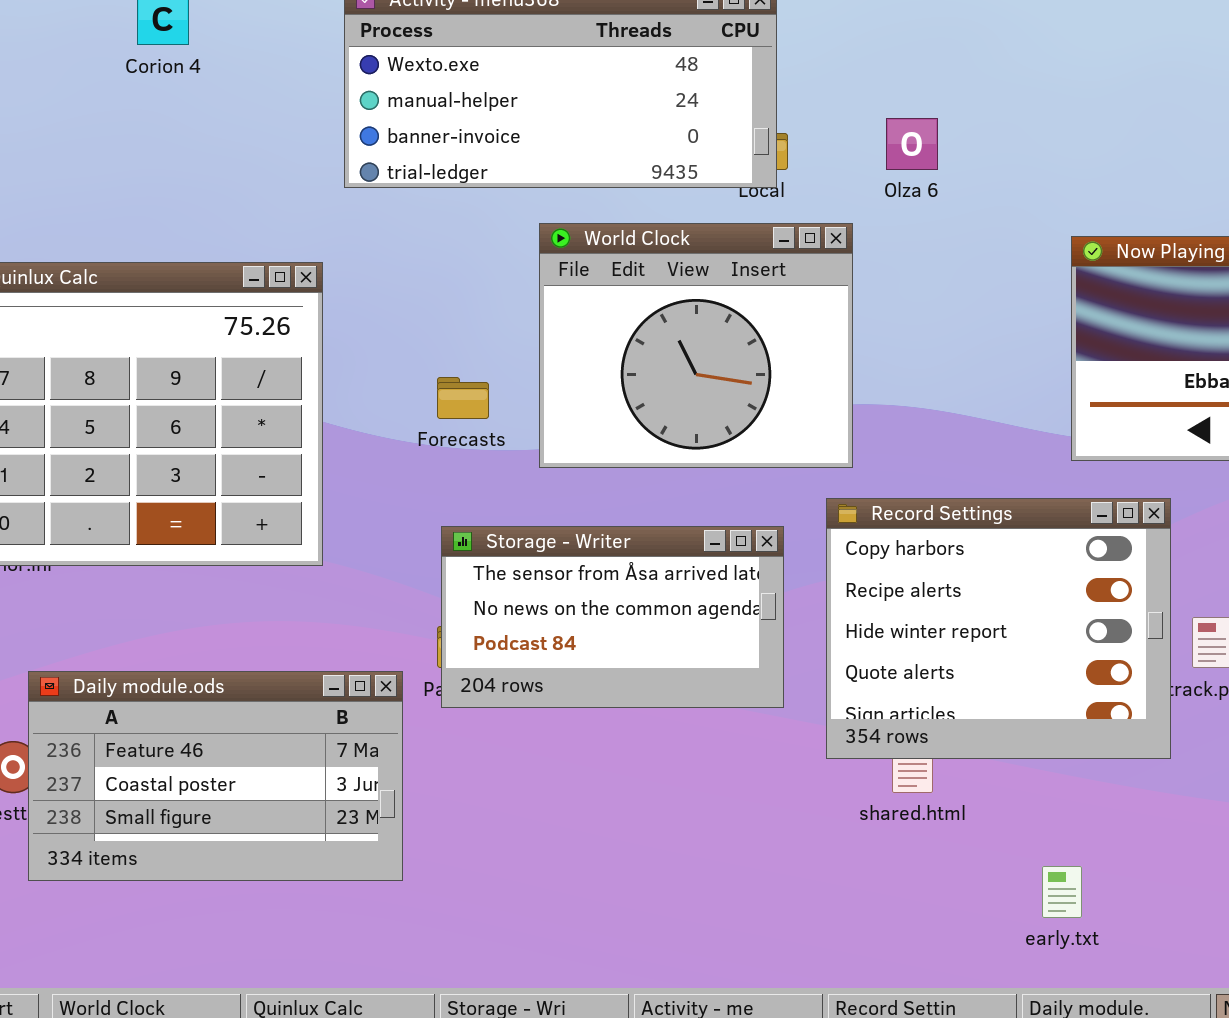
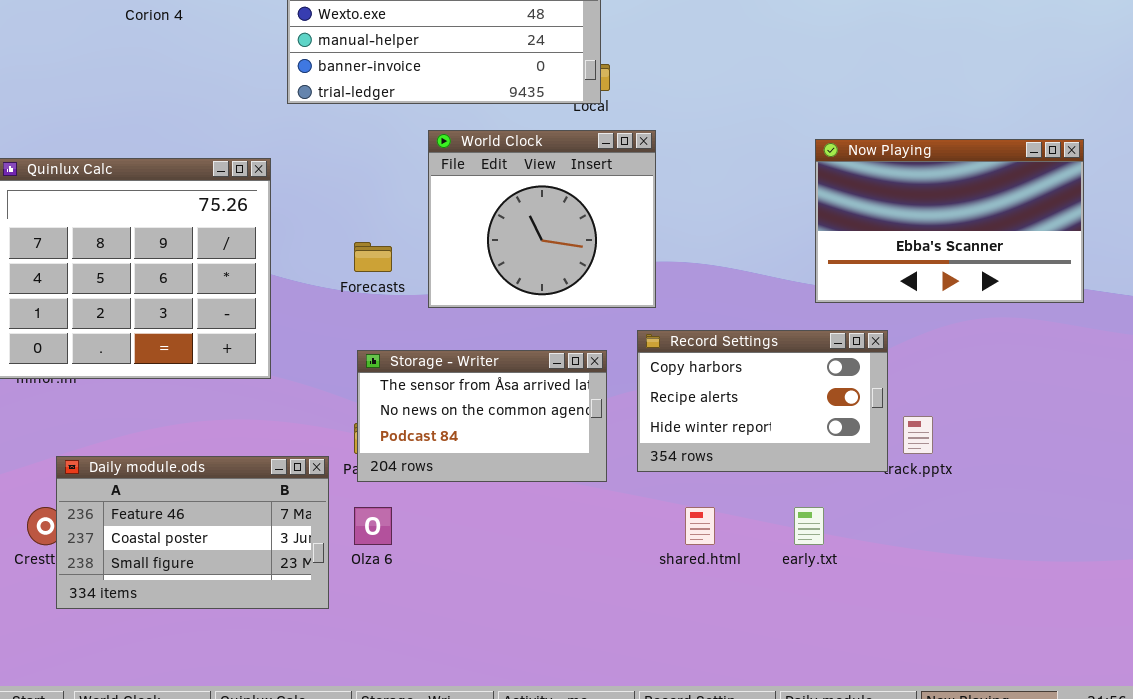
Olza 6: [886,118,938,170] -> [354,507,392,545], moved
Record Settings: [826,498,1171,759] -> [637,330,888,472], resized
early.txt: [1042,866,1082,918] -> [794,507,824,545], moved

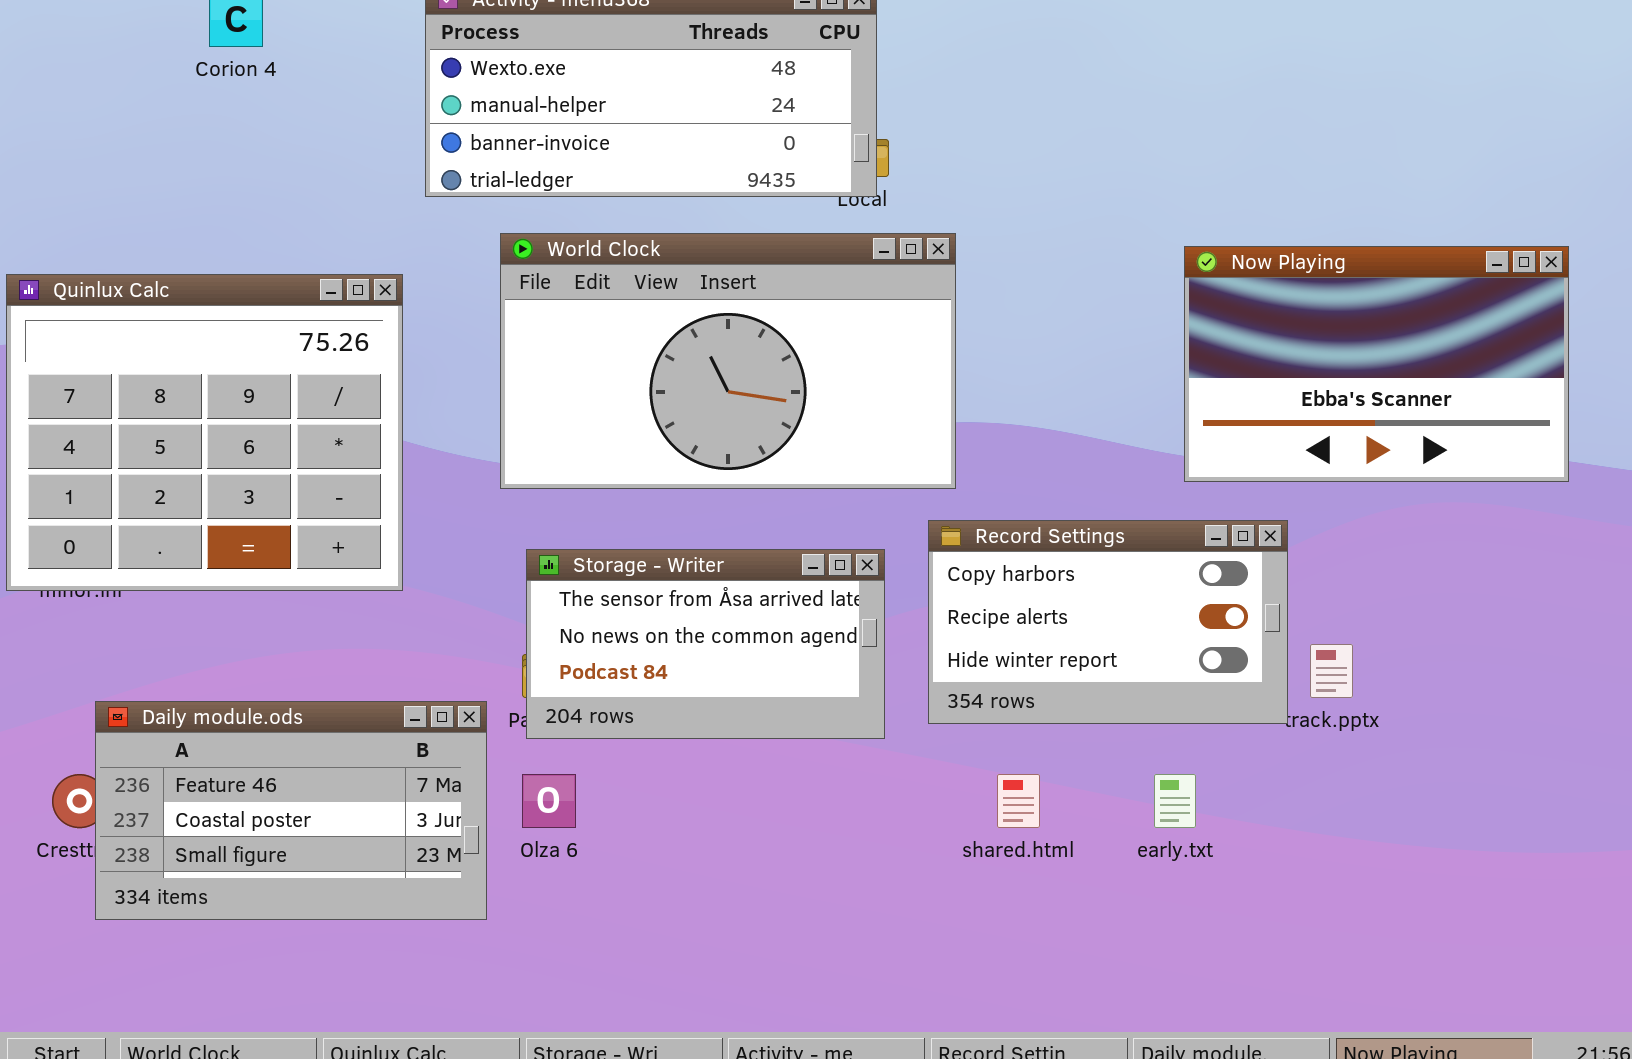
World Clock: [428,130,656,308] -> [500,233,956,489], resized

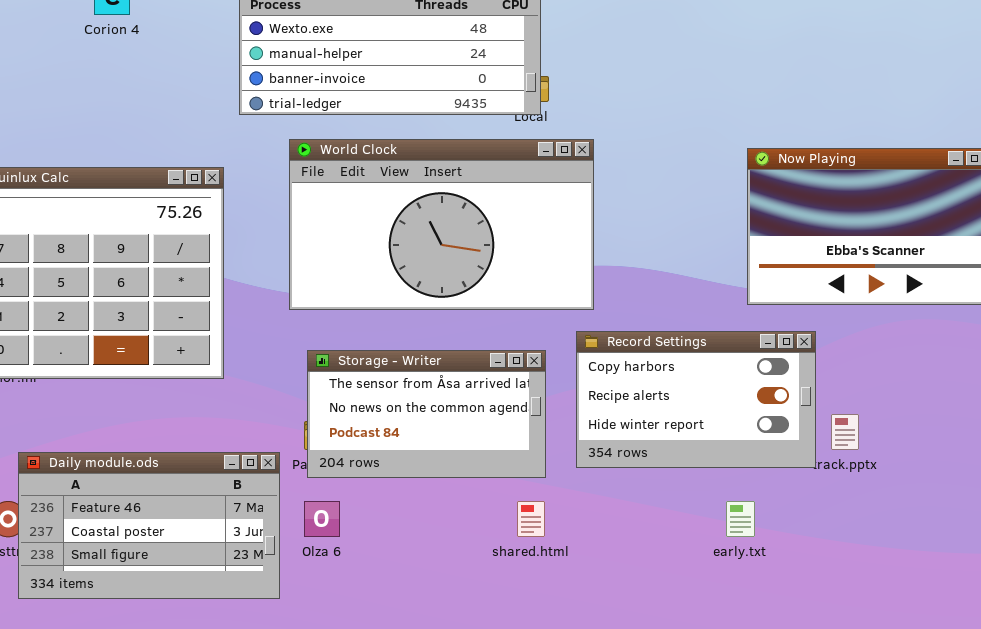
shared.html: [997,774,1040,828] -> [517,501,545,537], moved

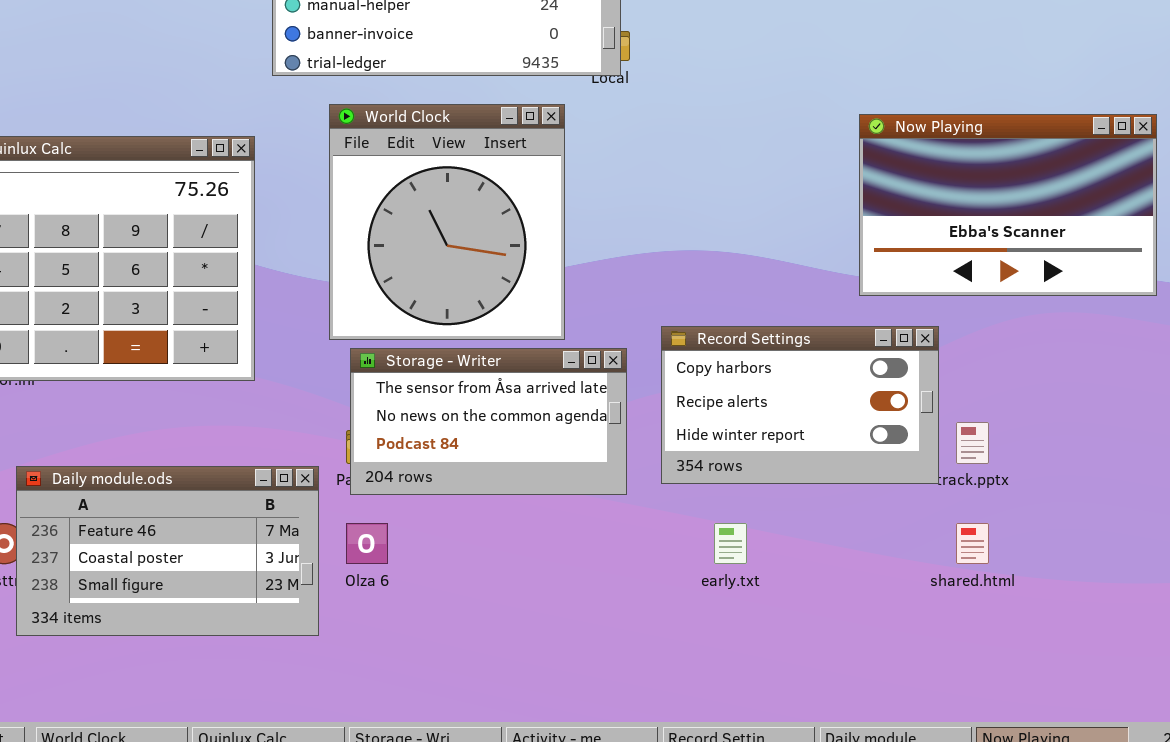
World Clock: [289,139,594,310] -> [329,104,565,340], resized
shared.html: [517,501,545,537] -> [956,523,989,564], moved
early.txt: [726,501,755,537] -> [714,523,747,564], moved

